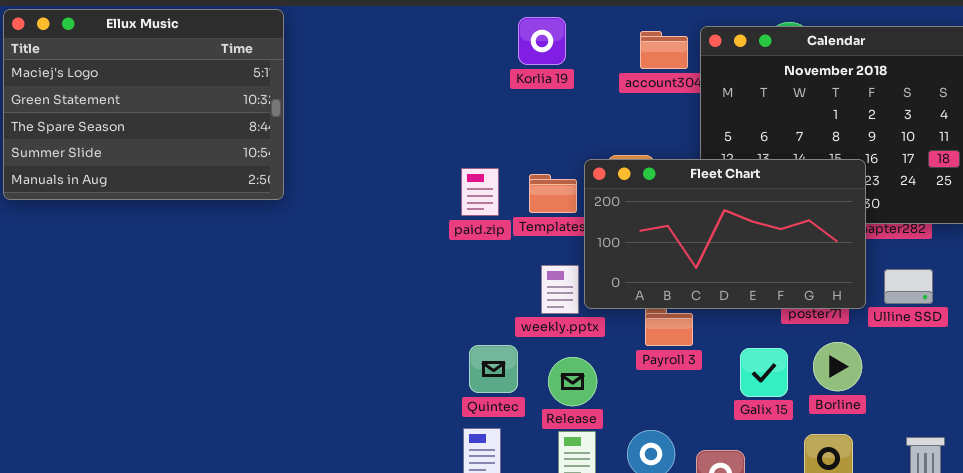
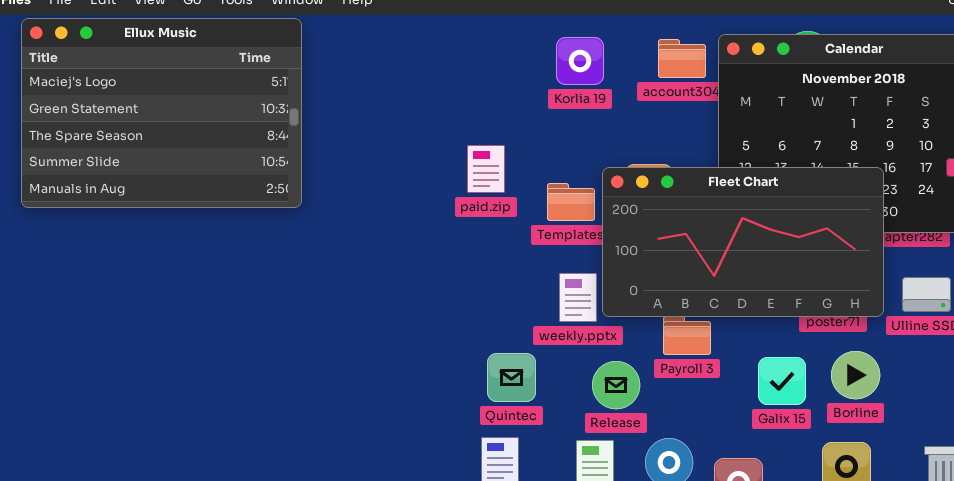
Korlia 19: [518,17,566,65] -> [556,37,604,85], moved
paid.zip: [461,168,499,216] -> [467,145,505,193], moved
Release: [548,357,597,406] -> [592,361,640,409], moved

